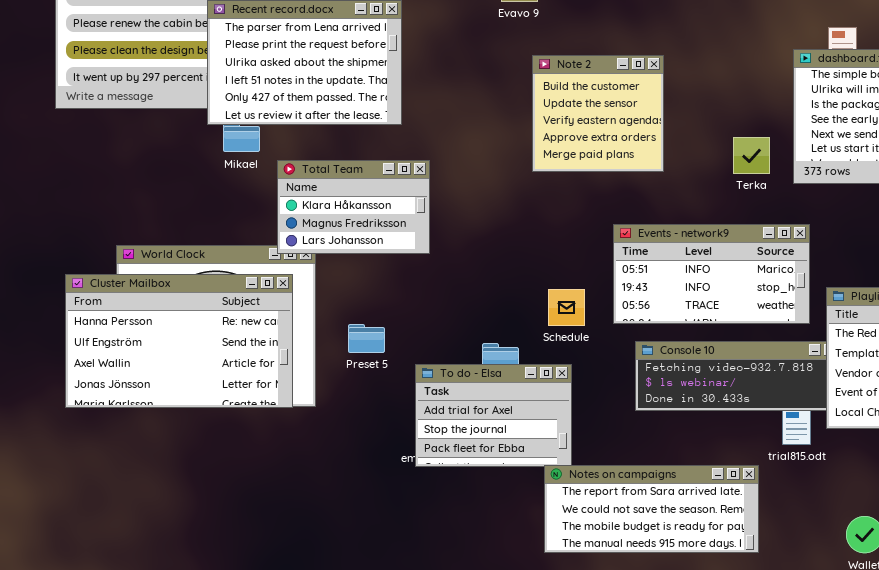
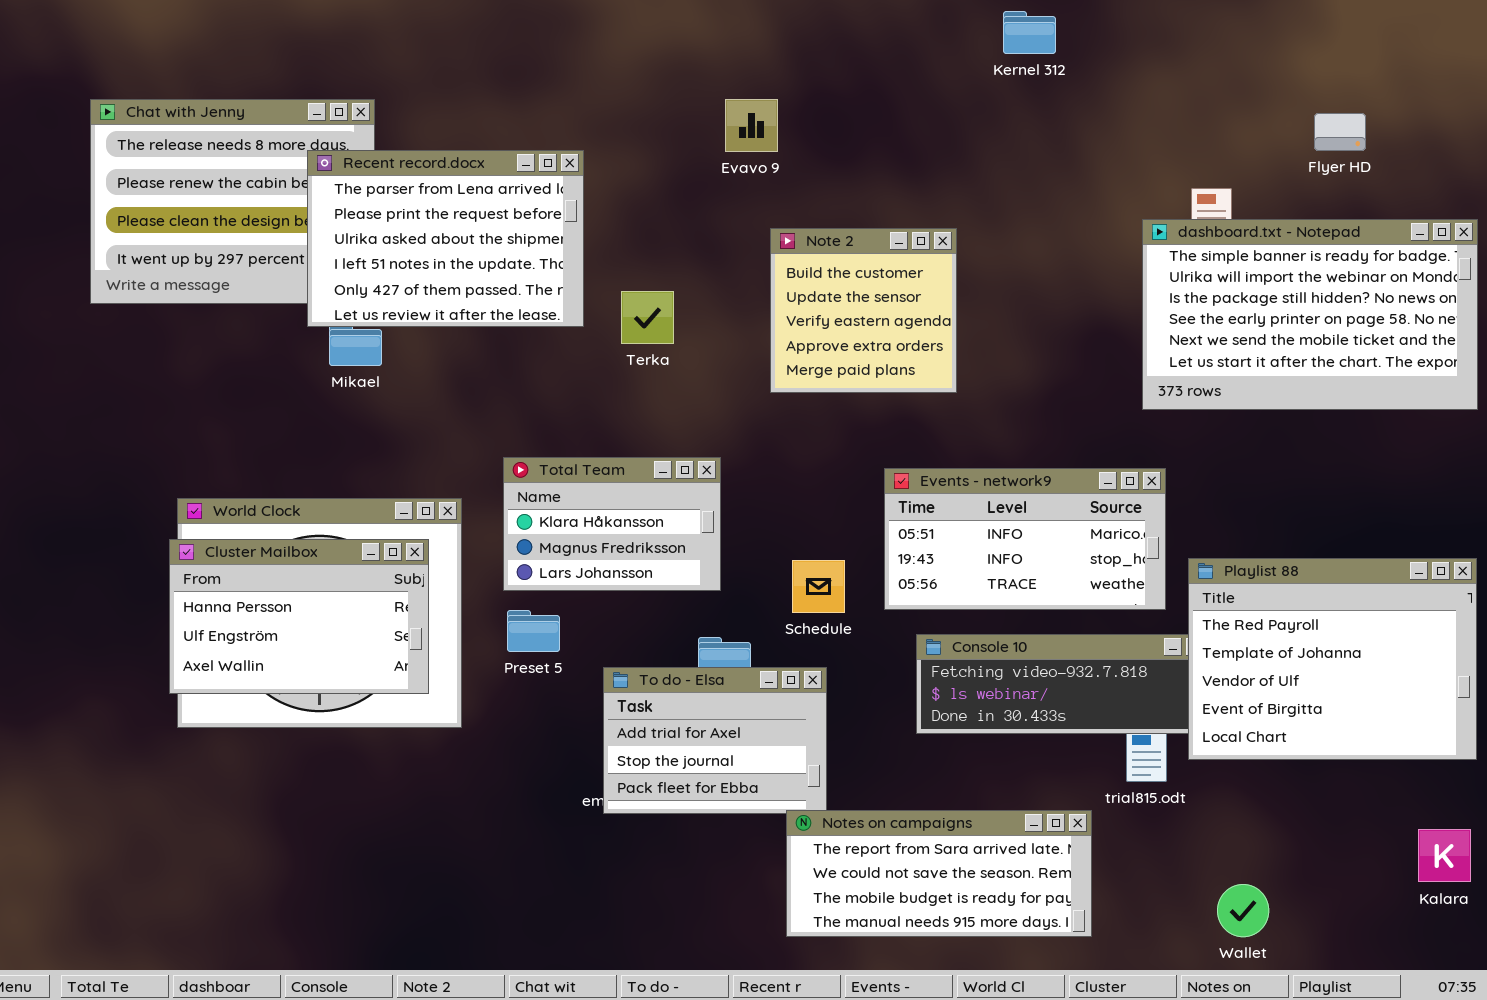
Terka: [733,137,770,174] -> [621,291,674,344], moved
Total Team: [277,160,430,254] -> [503,457,721,591], moved
Cluster Mailbox: [65,274,293,408] -> [169,539,429,694], resized

